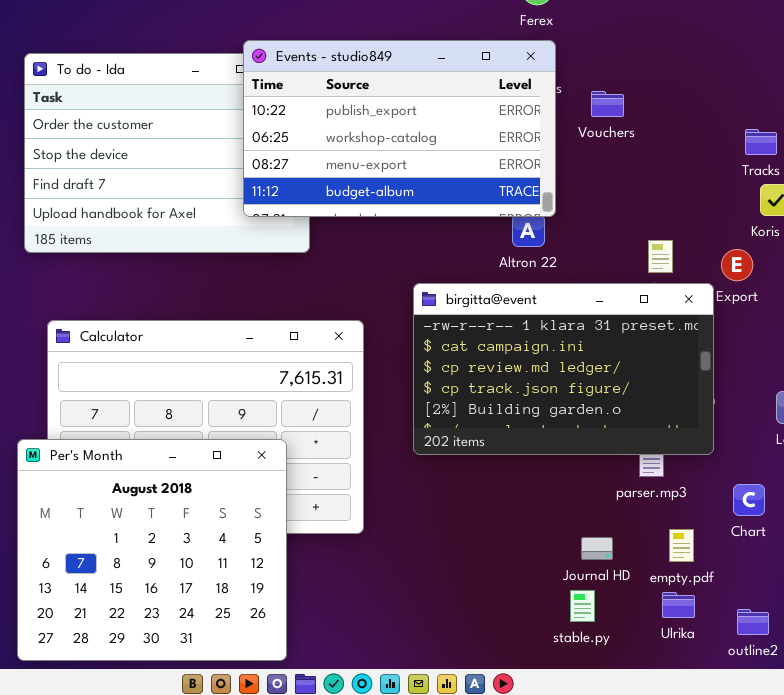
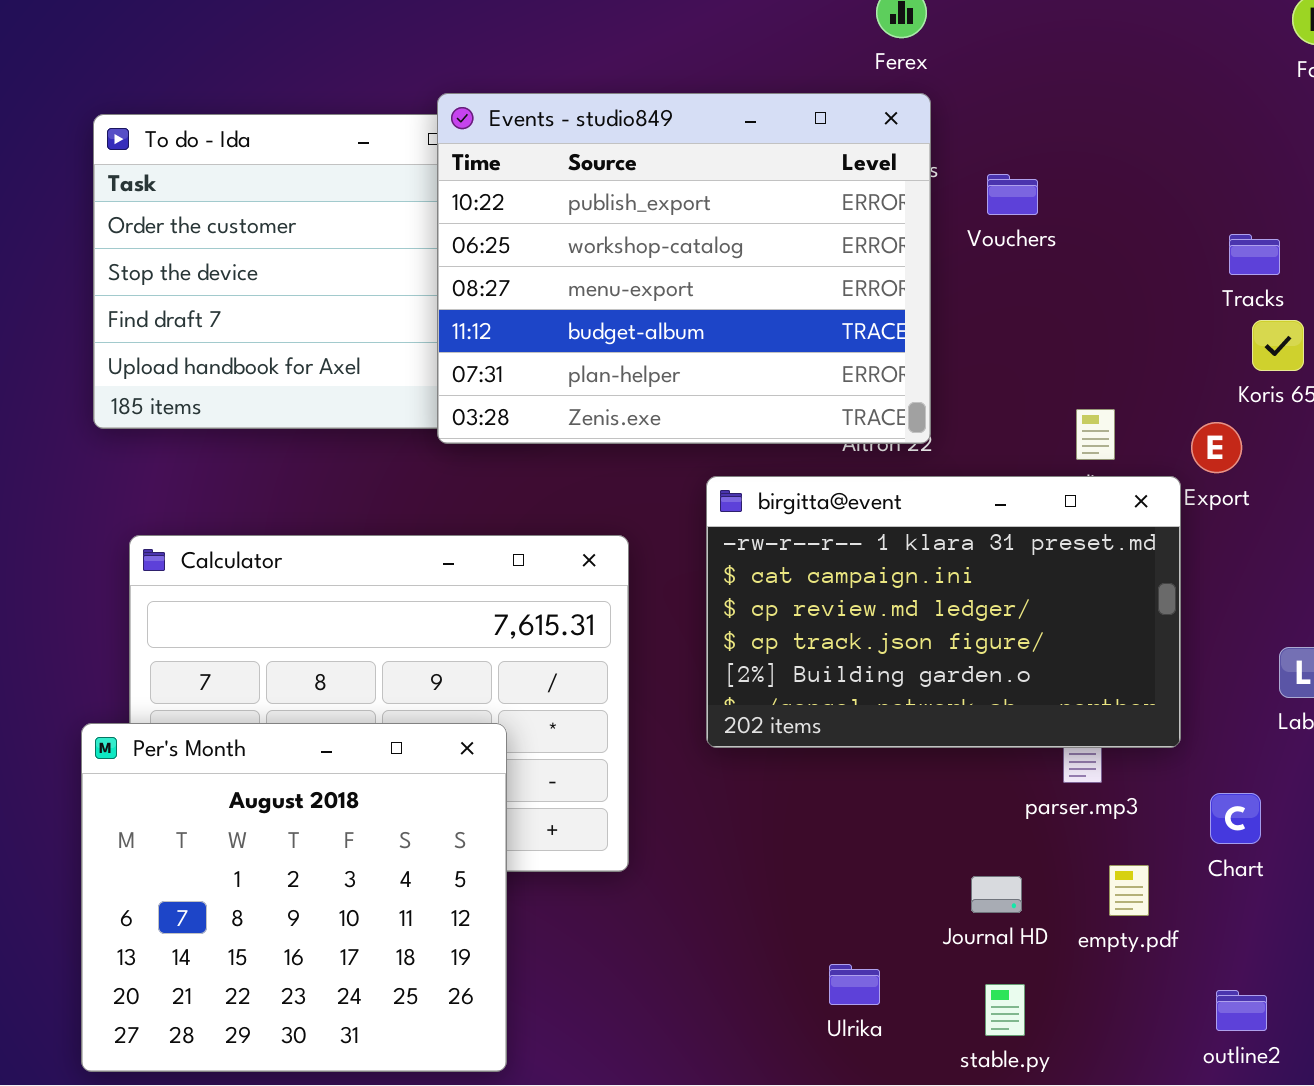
Events - studio849: [243,40,556,217] -> [437,93,931,444], resized
stable.py: [570,590,595,622] -> [985,984,1025,1036], moved
Ulrika: [662,592,695,618] -> [829,964,880,1005], moved

